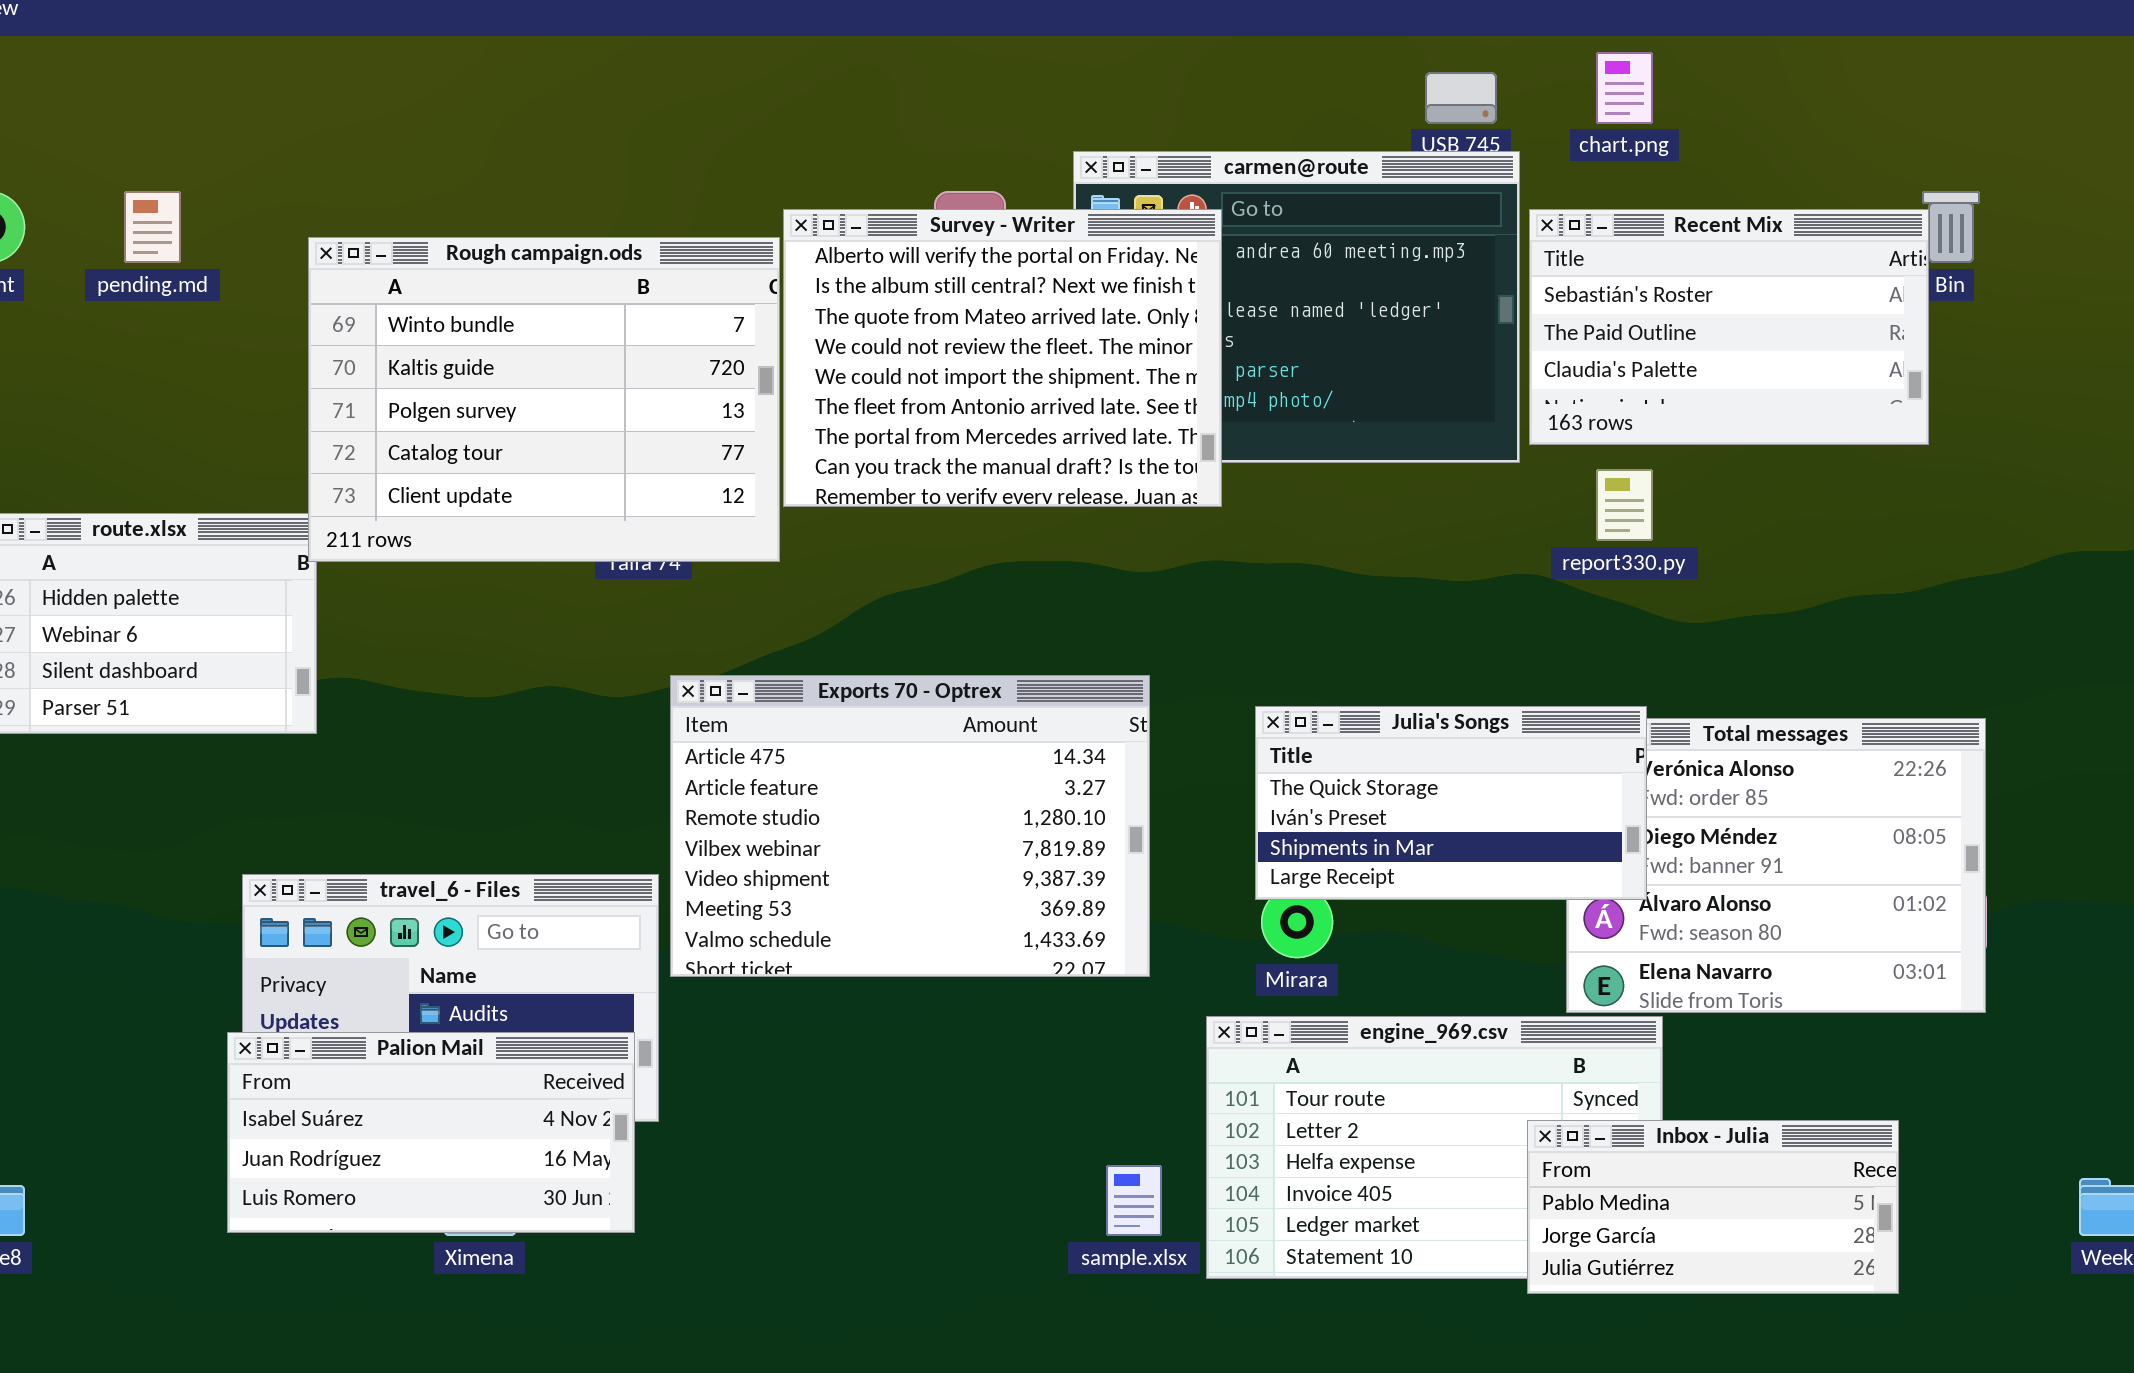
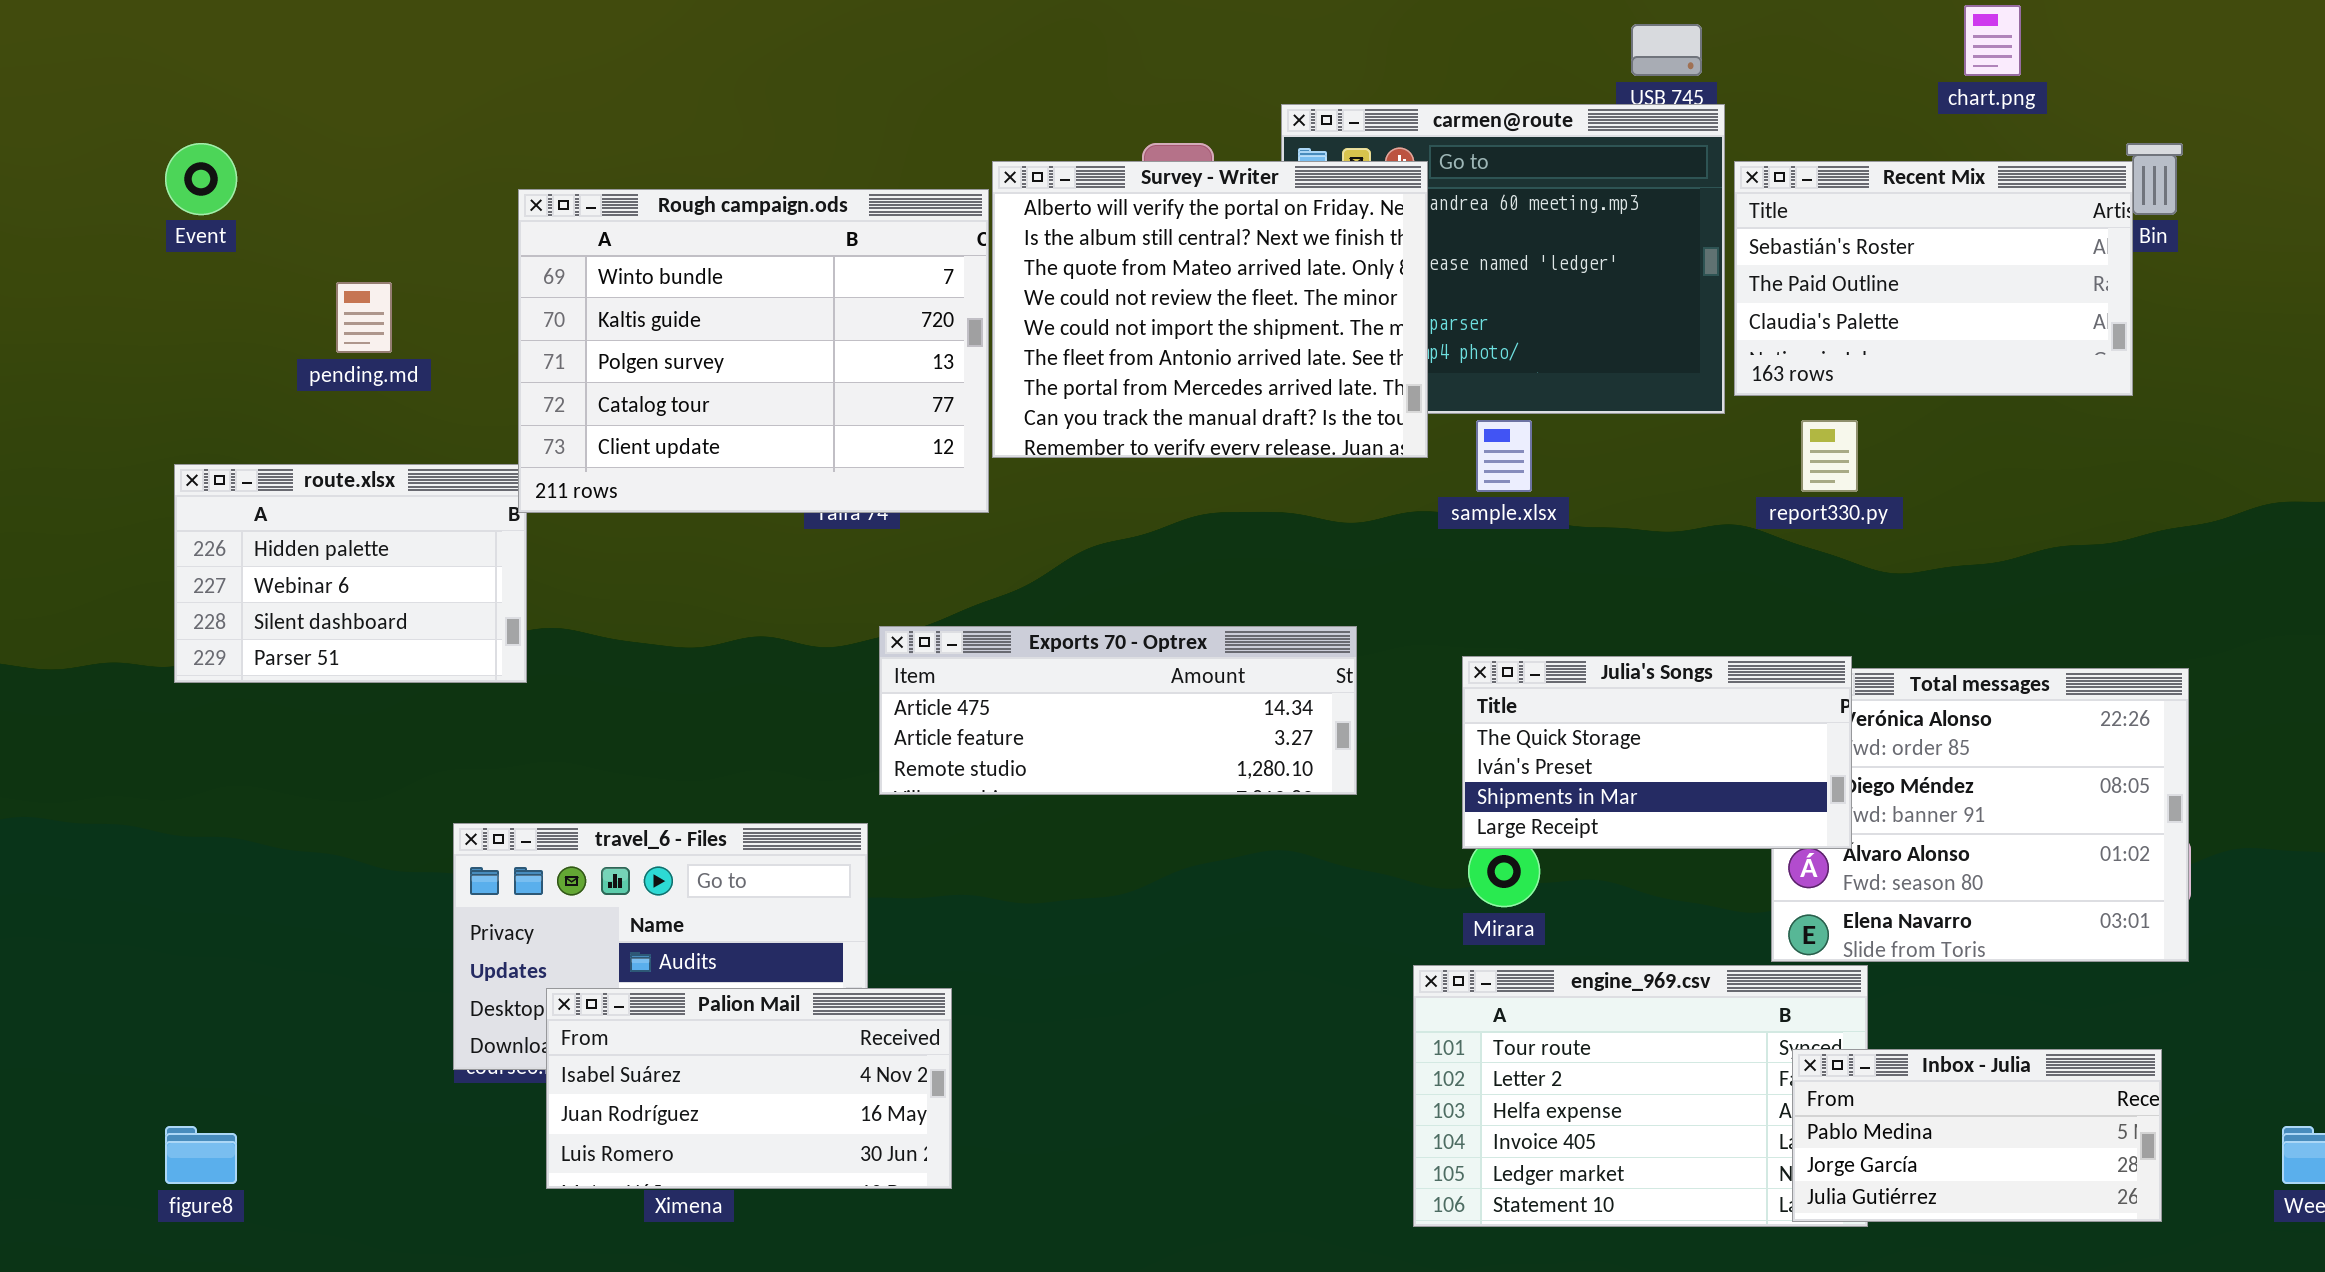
chart.png: [1596,52,1653,124] -> [1964,5,2021,76], moved
pending.md: [124,191,181,263] -> [336,282,392,353], moved
Exports 70 - Optrex: [670,675,1150,977] -> [879,626,1357,795], resized
Palion Mail: [227,1032,635,1233] -> [546,988,952,1189], moved
Inbox - Julia: [1527,1120,1899,1294] -> [1792,1049,2162,1222], moved
sample.xlsx: [1106,1165,1162,1236] -> [1476,420,1532,492], moved

